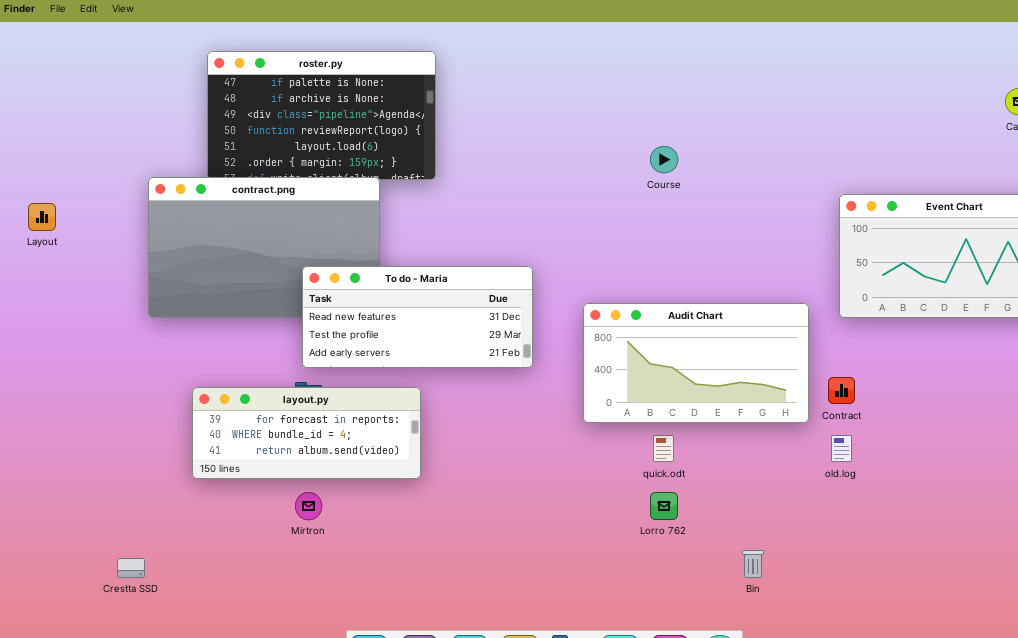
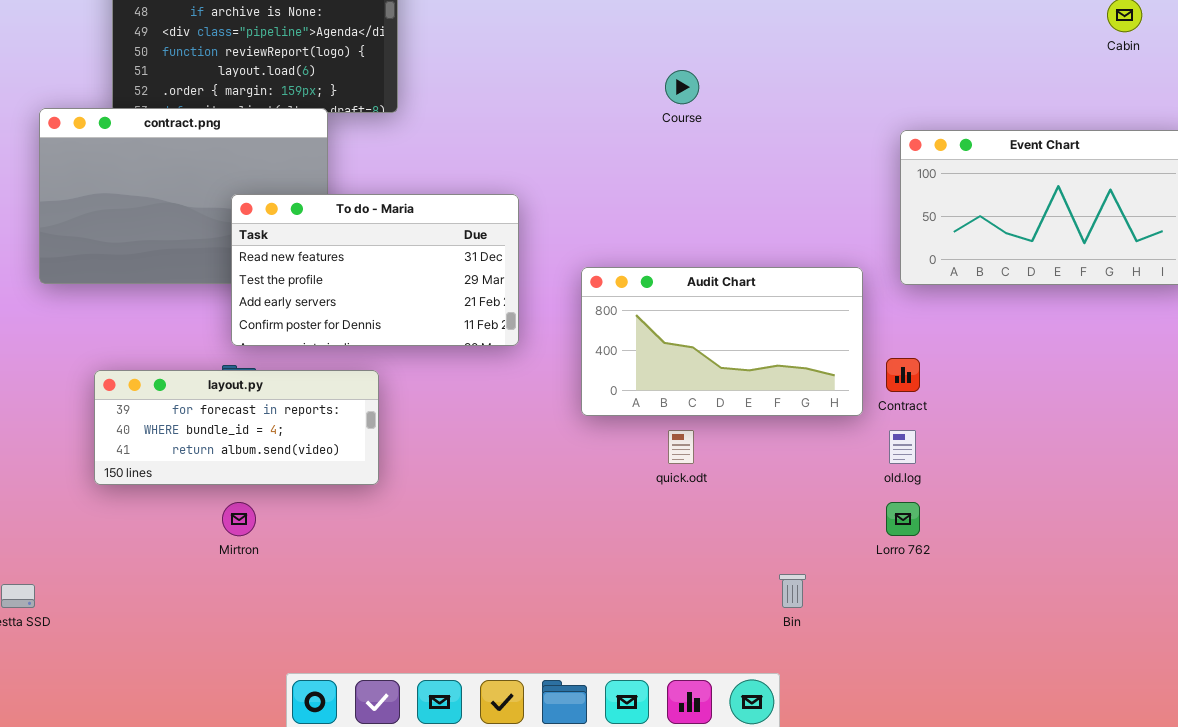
To do - Maria: [302,266,533,368] -> [231,194,519,346], resized
Lorro 762: [650,492,678,520] -> [886,502,920,536], moved

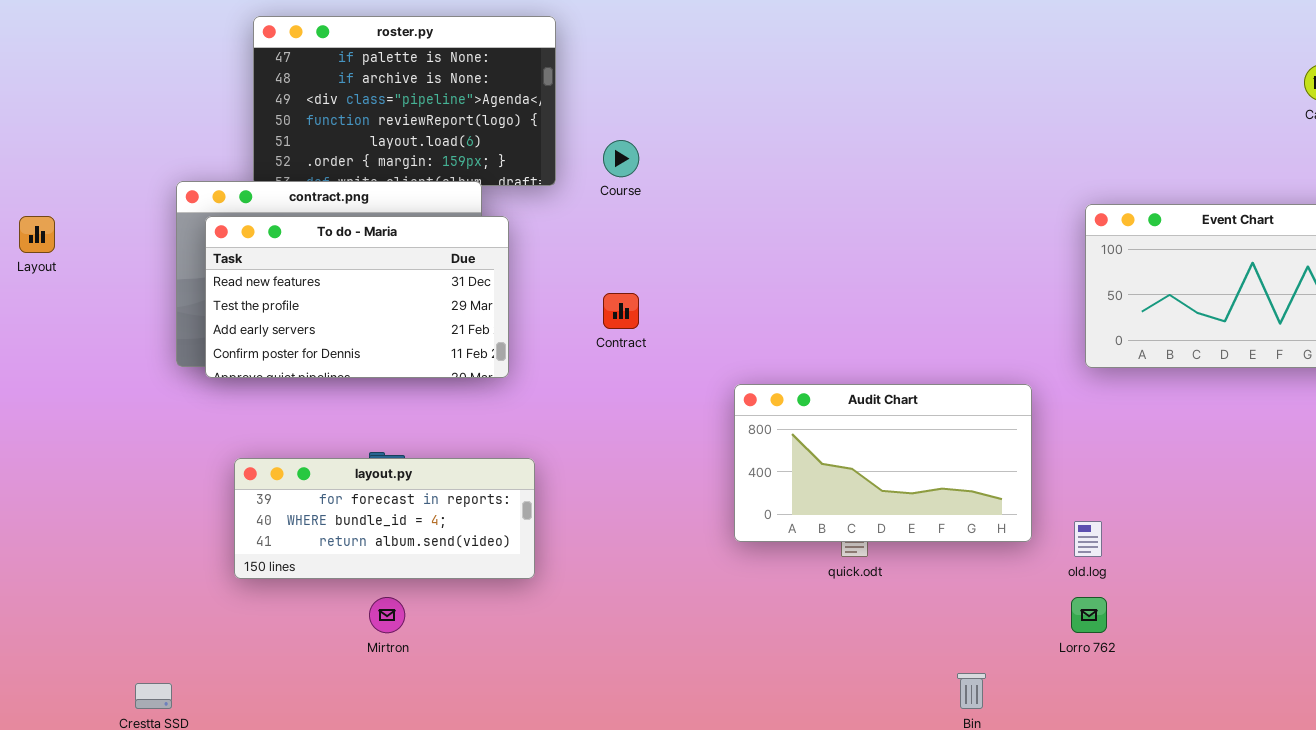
Course: [665,70,699,104] -> [603,140,639,177], moved
To do - Maria: [231,194,519,346] -> [205,216,509,378], moved
Audit Chart: [581,267,863,416] -> [734,384,1032,542], moved
Contract: [886,358,920,392] -> [603,293,639,329], moved

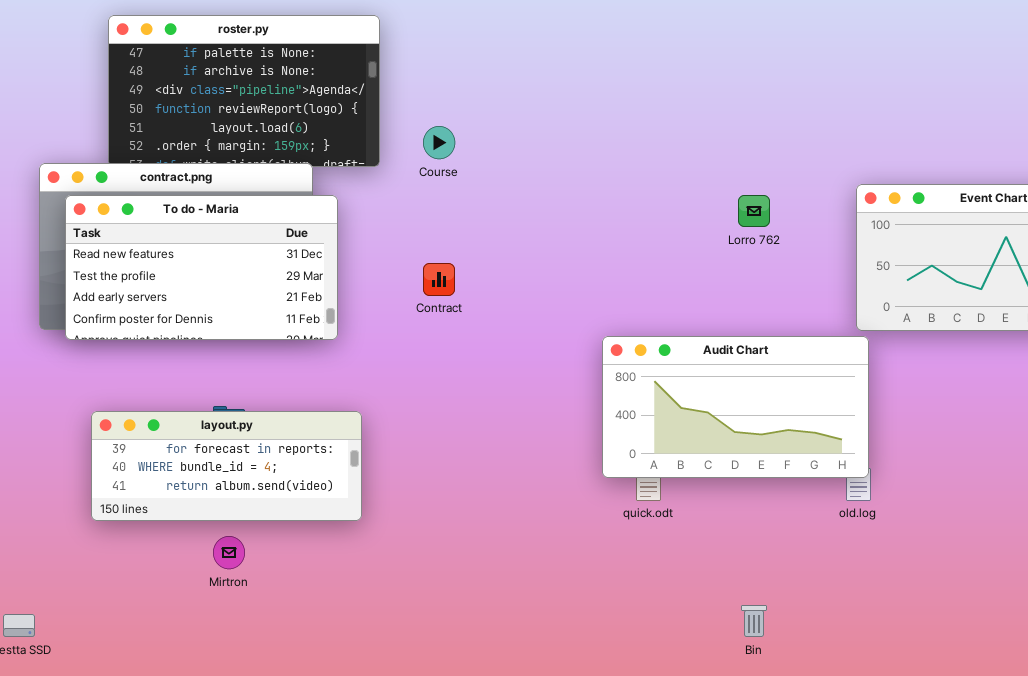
Audit Chart: [734,384,1032,542] -> [602,336,869,478], moved
Lorro 762: [1071,597,1107,633] -> [738,195,770,227], moved

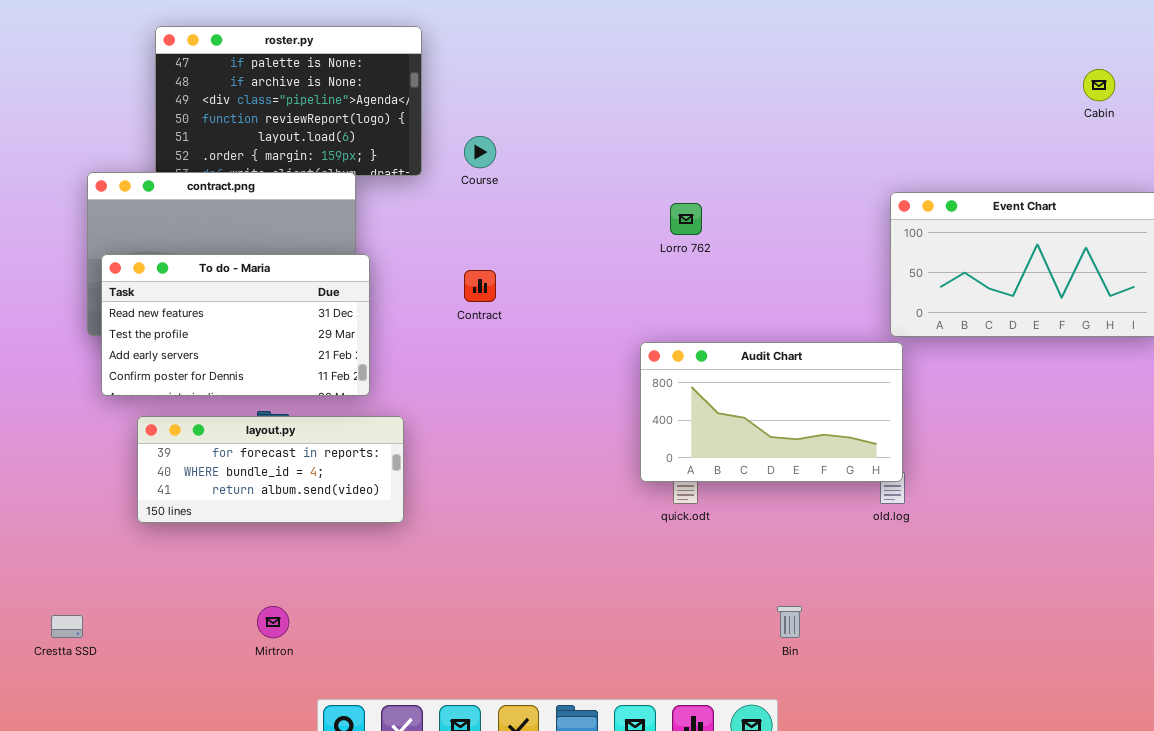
To do - Maria: [65,195,338,340] -> [101,254,370,396], moved
Lorro 762: [738,195,770,227] -> [670,203,702,235], moved
Mirtron: [213,536,245,569] -> [257,606,289,638], moved

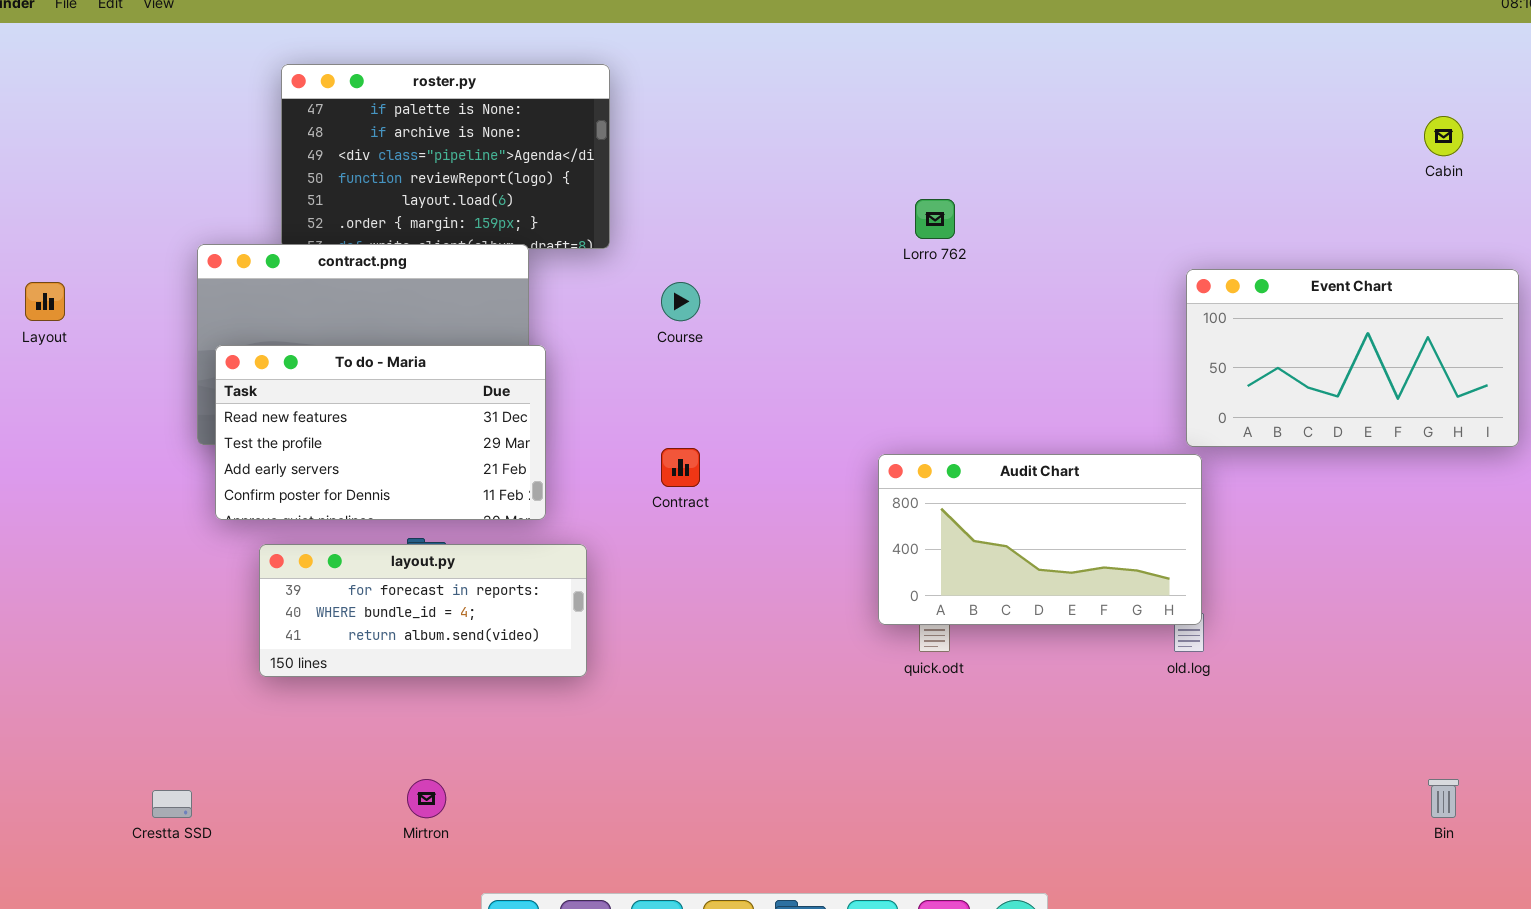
Course: [464,136,496,168] -> [661,282,700,321], moved
Lorro 762: [670,203,702,235] -> [915,199,955,239], moved
Contract: [464,270,496,302] -> [661,448,700,487], moved
Bin: [777,606,802,638] -> [1428,779,1459,818], moved

